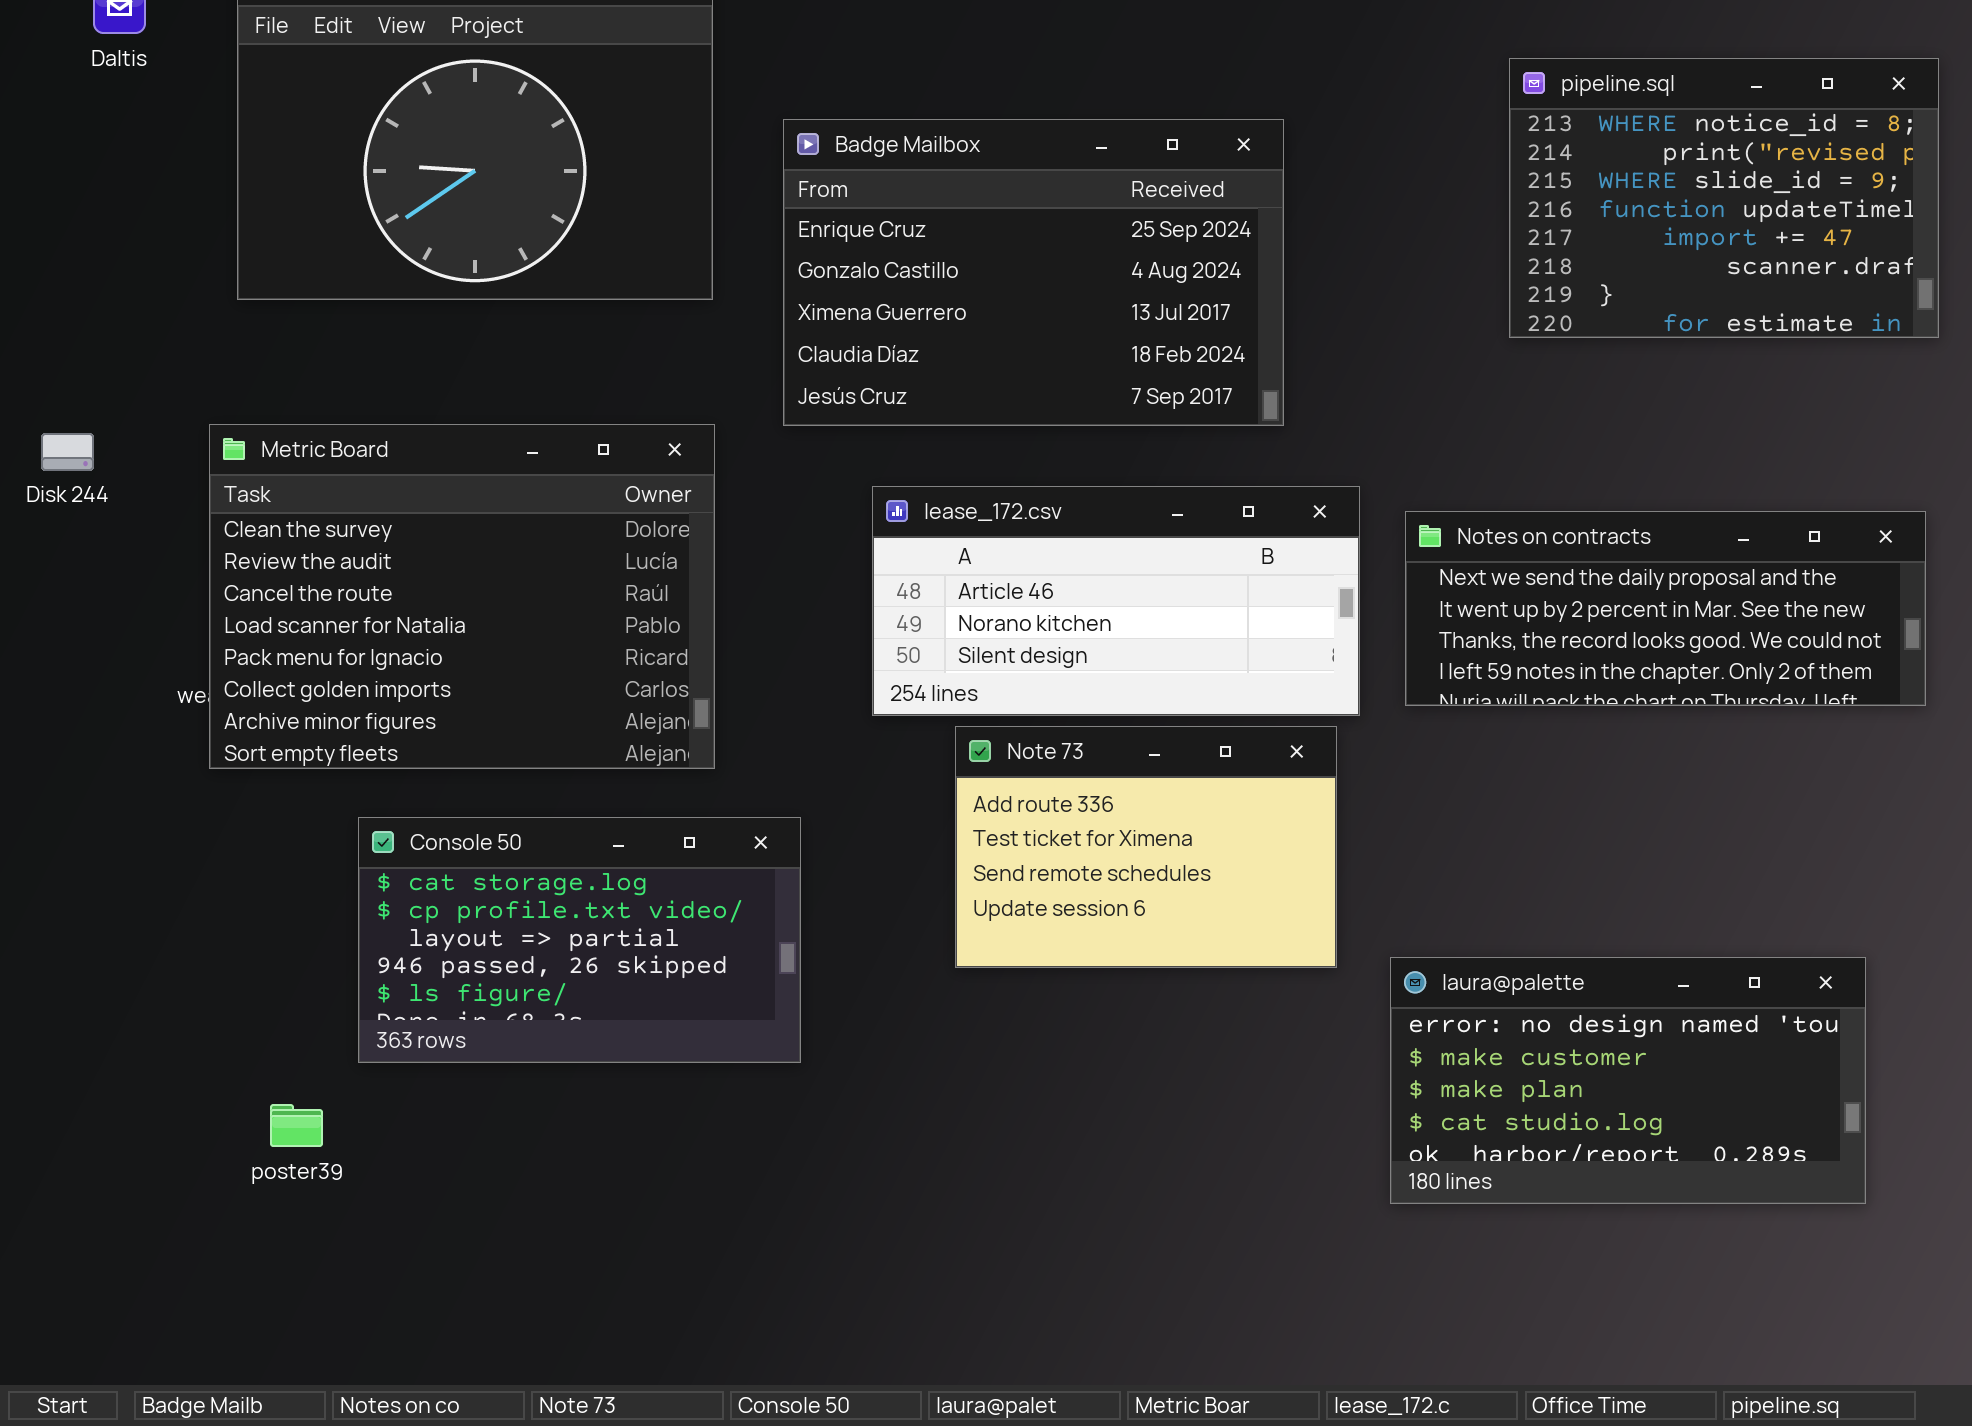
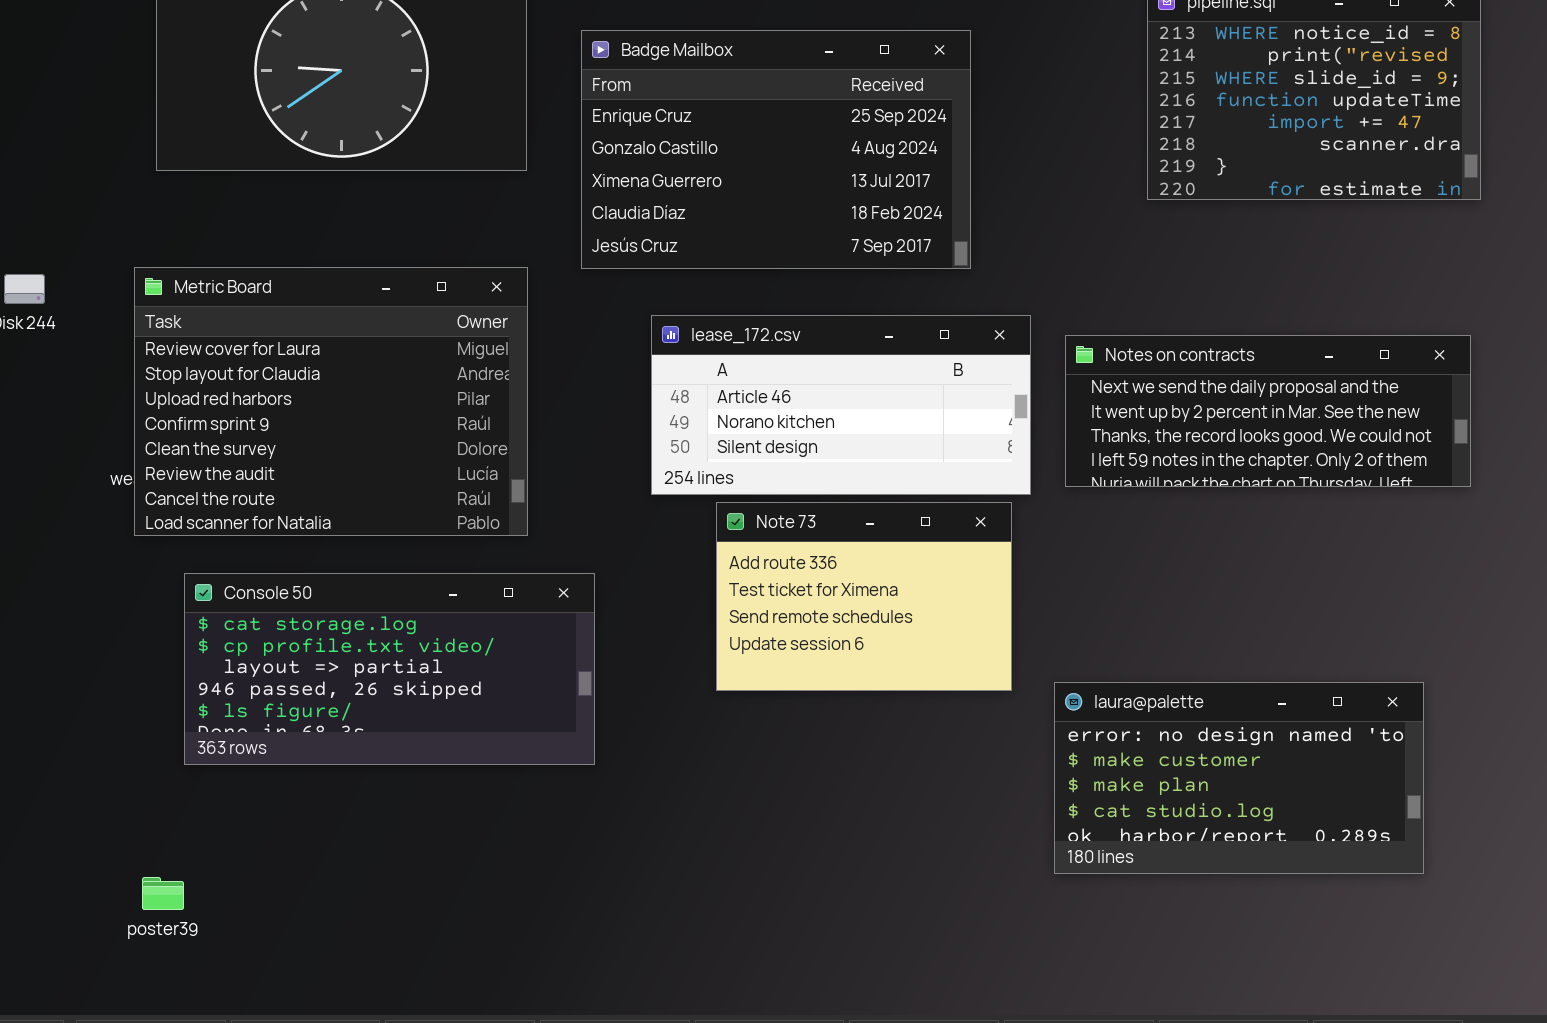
Metric Board: [209,424,715,769] -> [134,267,528,536], scrolled up 4 rows
Console 50: [358,817,801,1063] -> [184,573,595,765], resized
poster39: [270,1104,323,1147] -> [142,877,184,910], moved

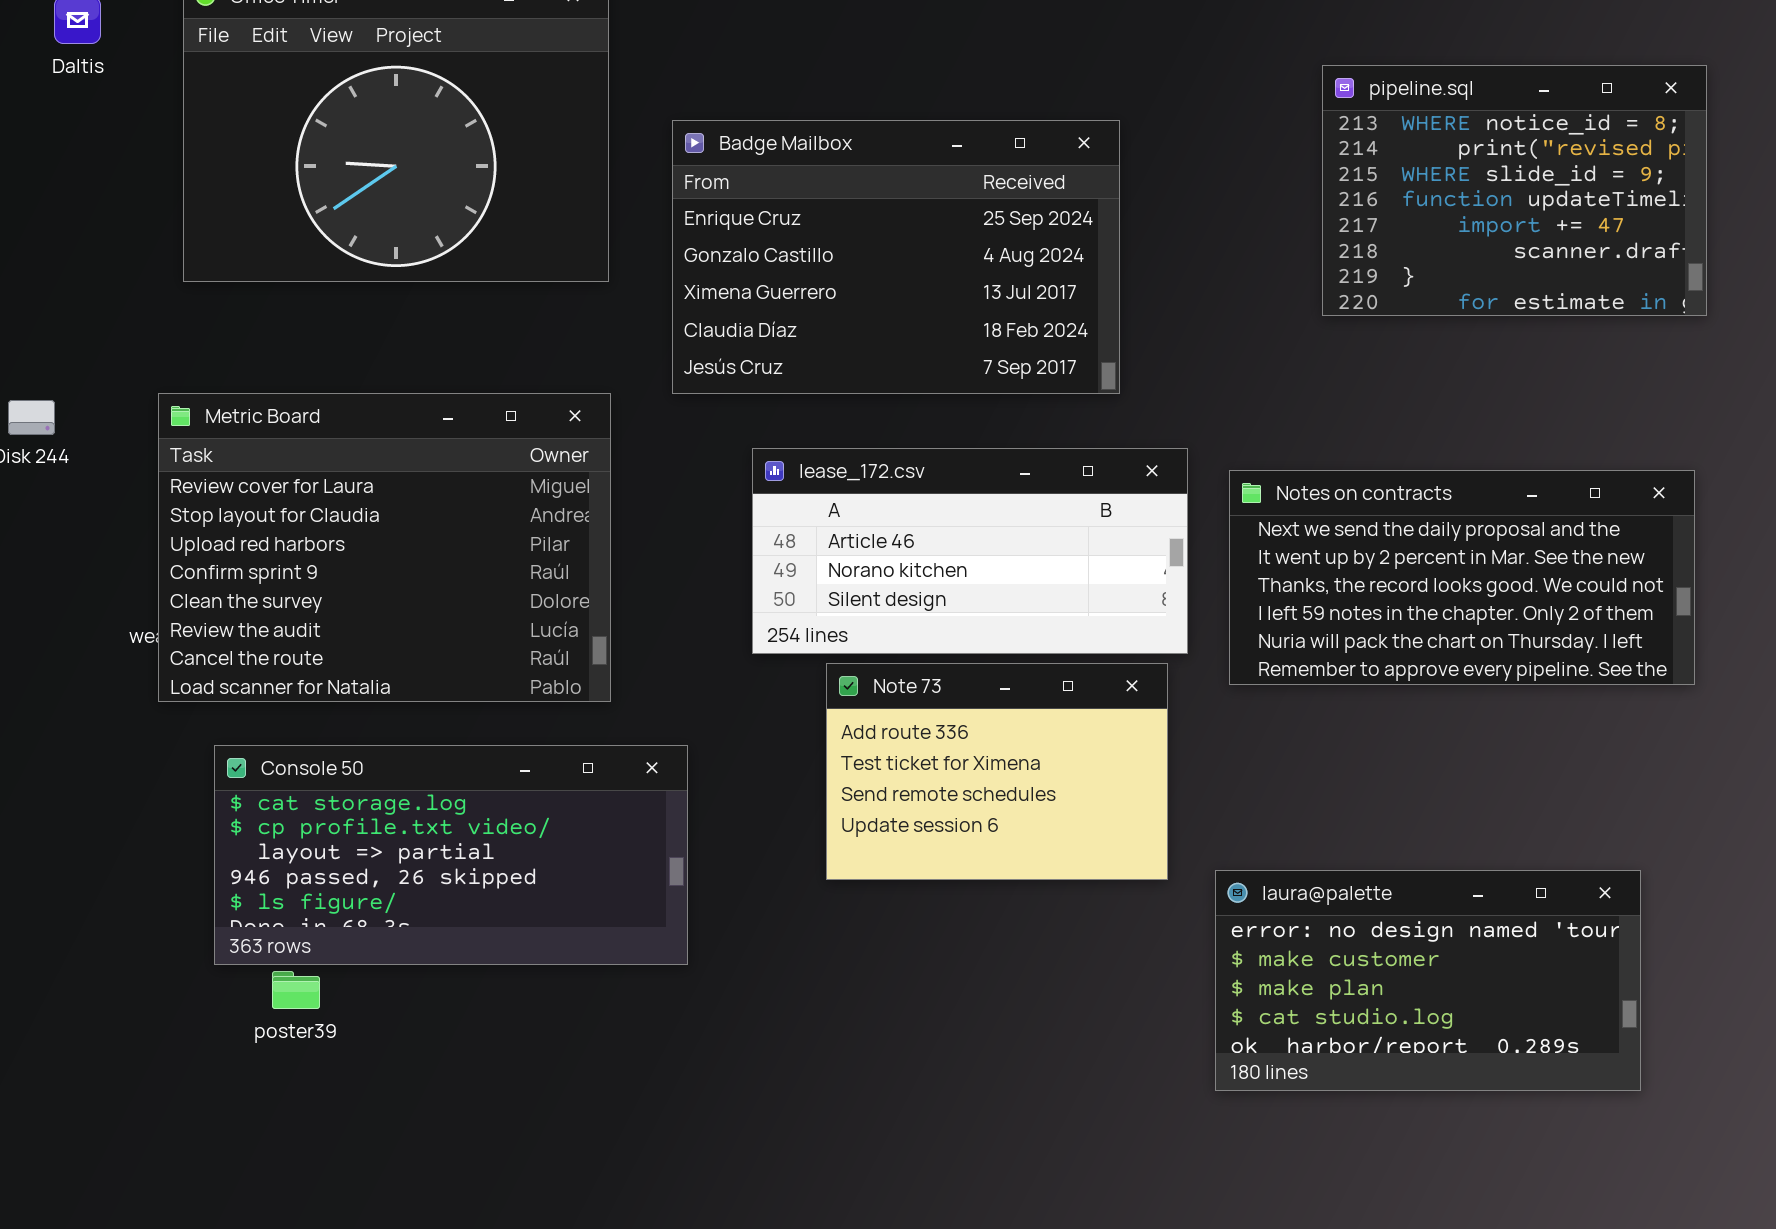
Notes on contracts: [1065,335,1471,487] -> [1229,470,1695,685], resized
poster39: [142,877,184,910] -> [272,971,320,1009], moved

